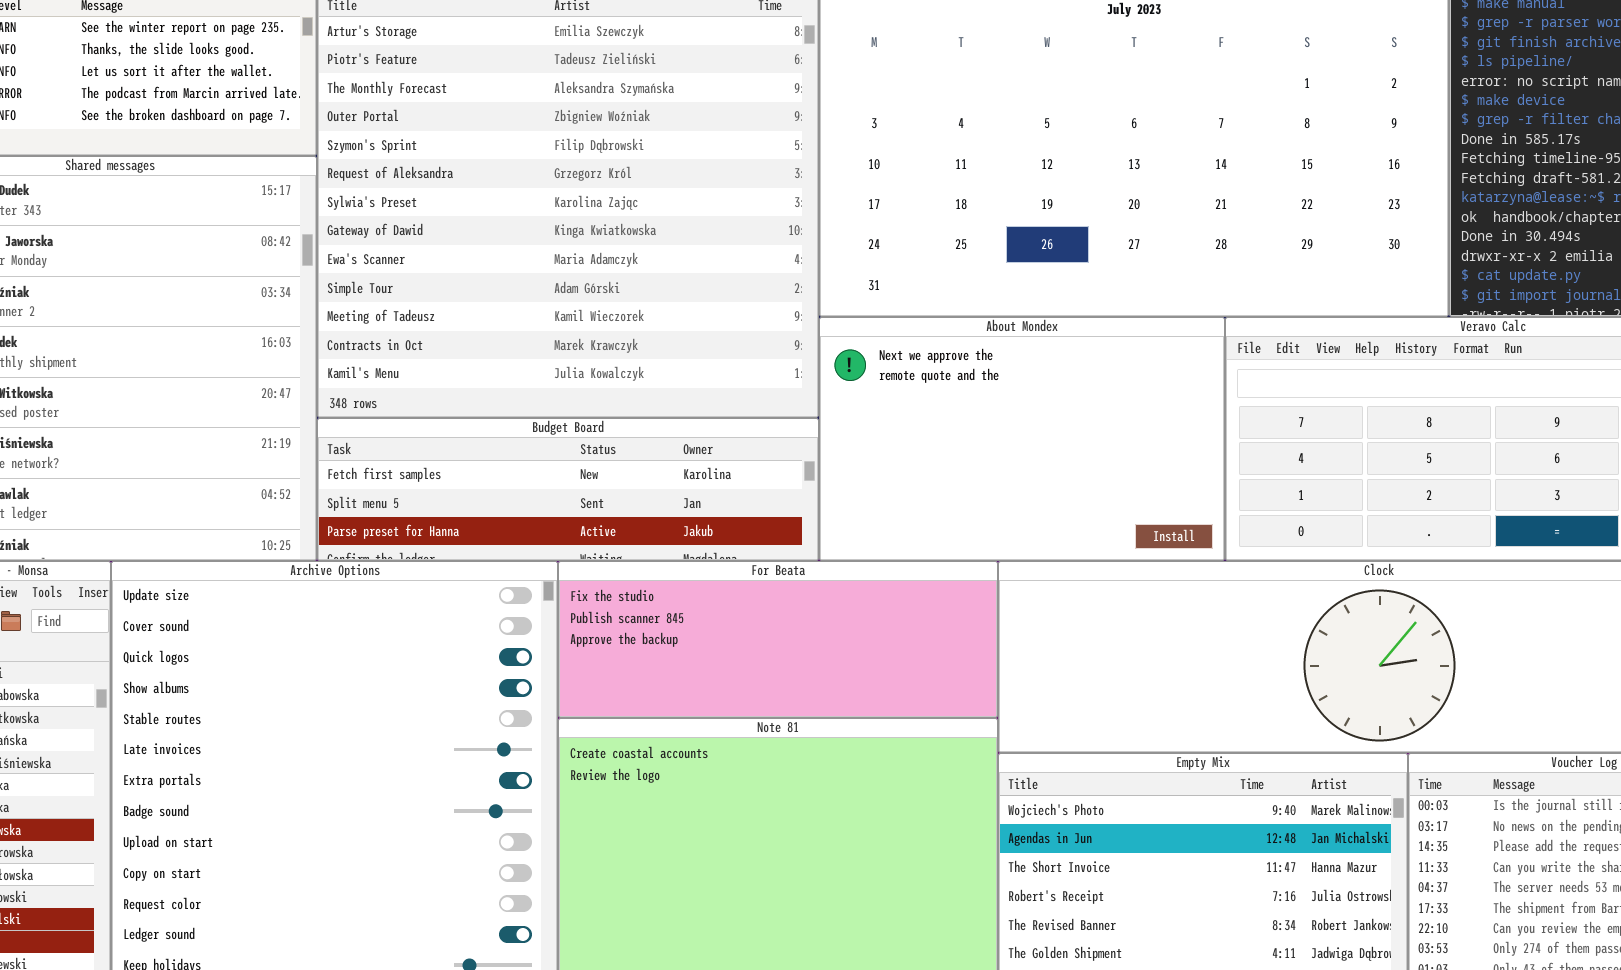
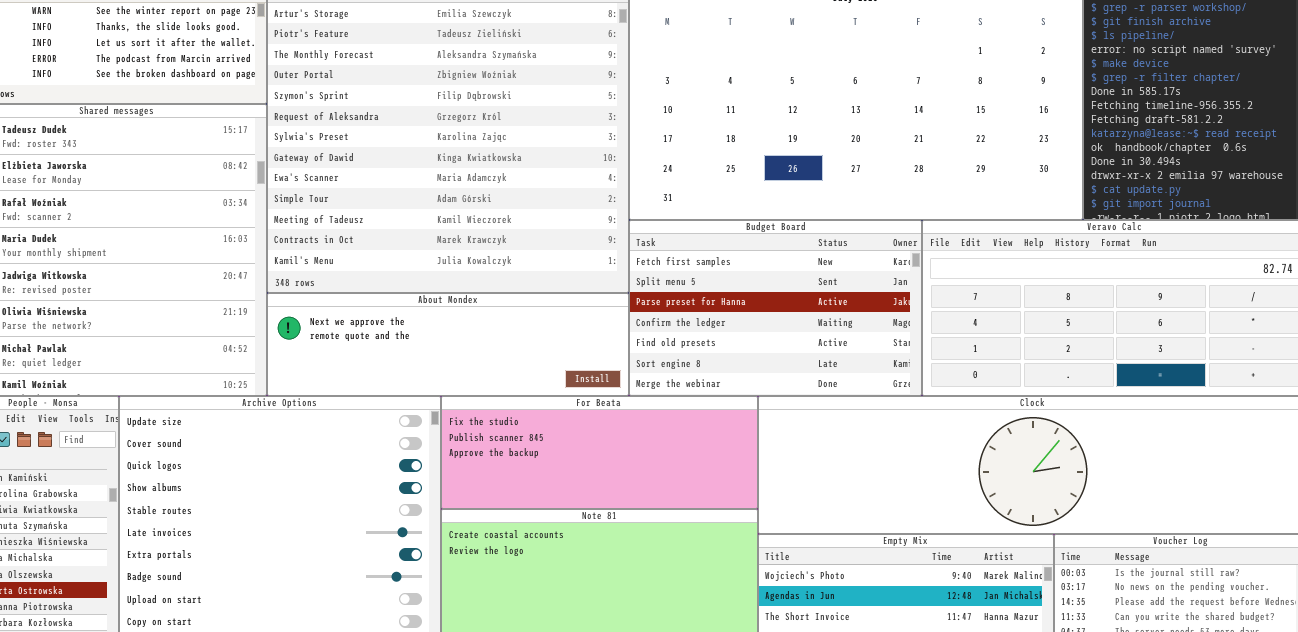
About Mondex: [819,317,1225,561] -> [267,293,629,396], moved, resized
Budget Board: [317,418,819,561] -> [629,220,922,396], moved, resized

